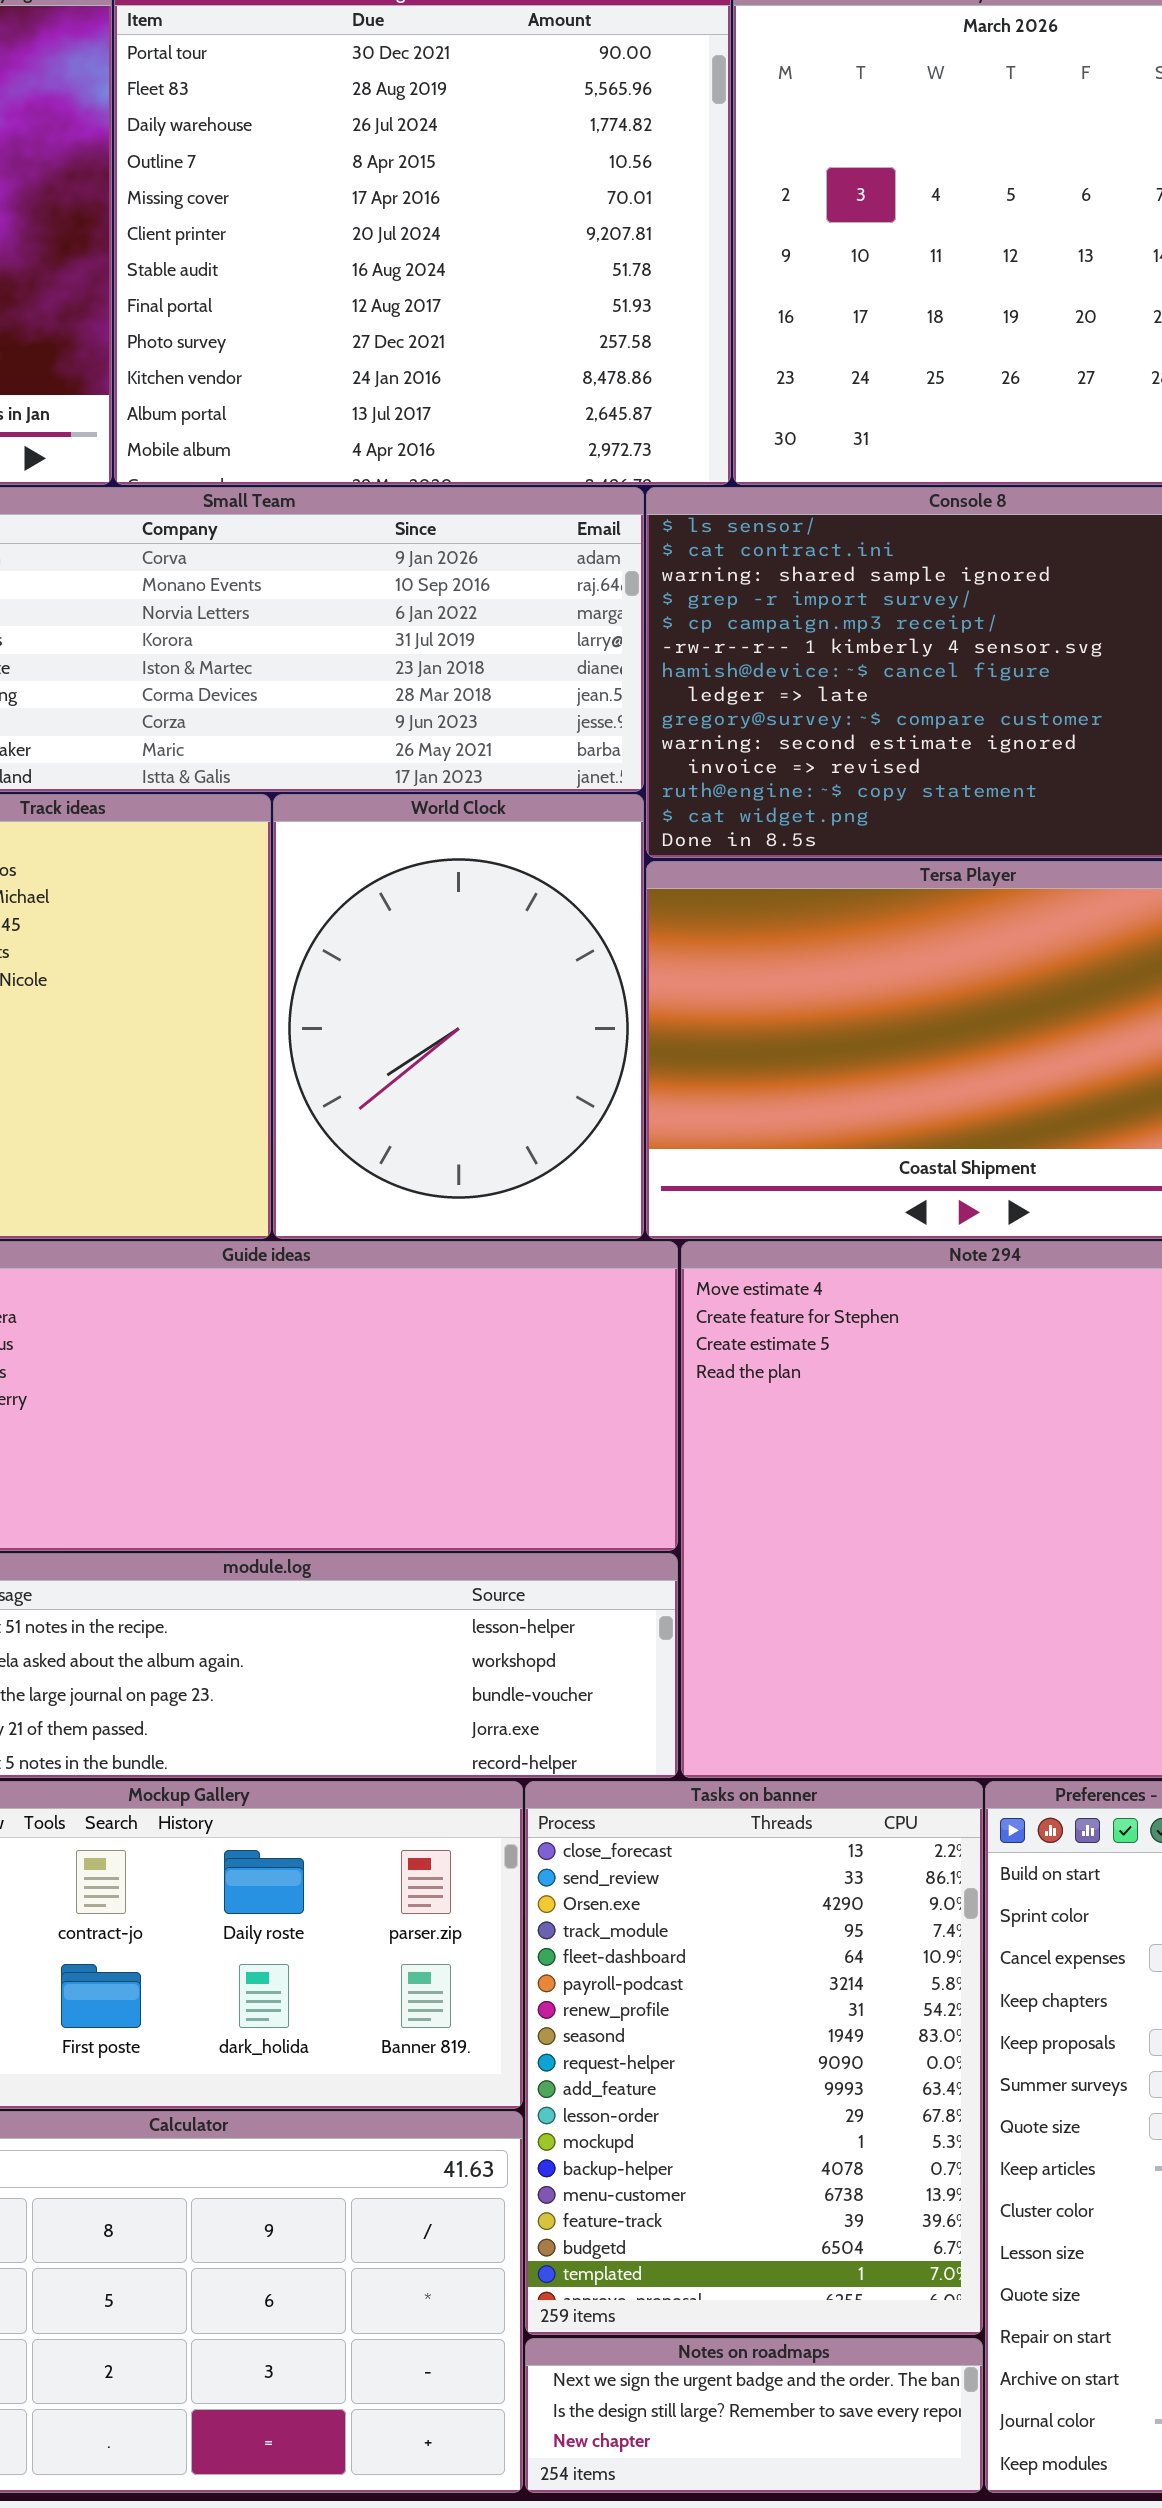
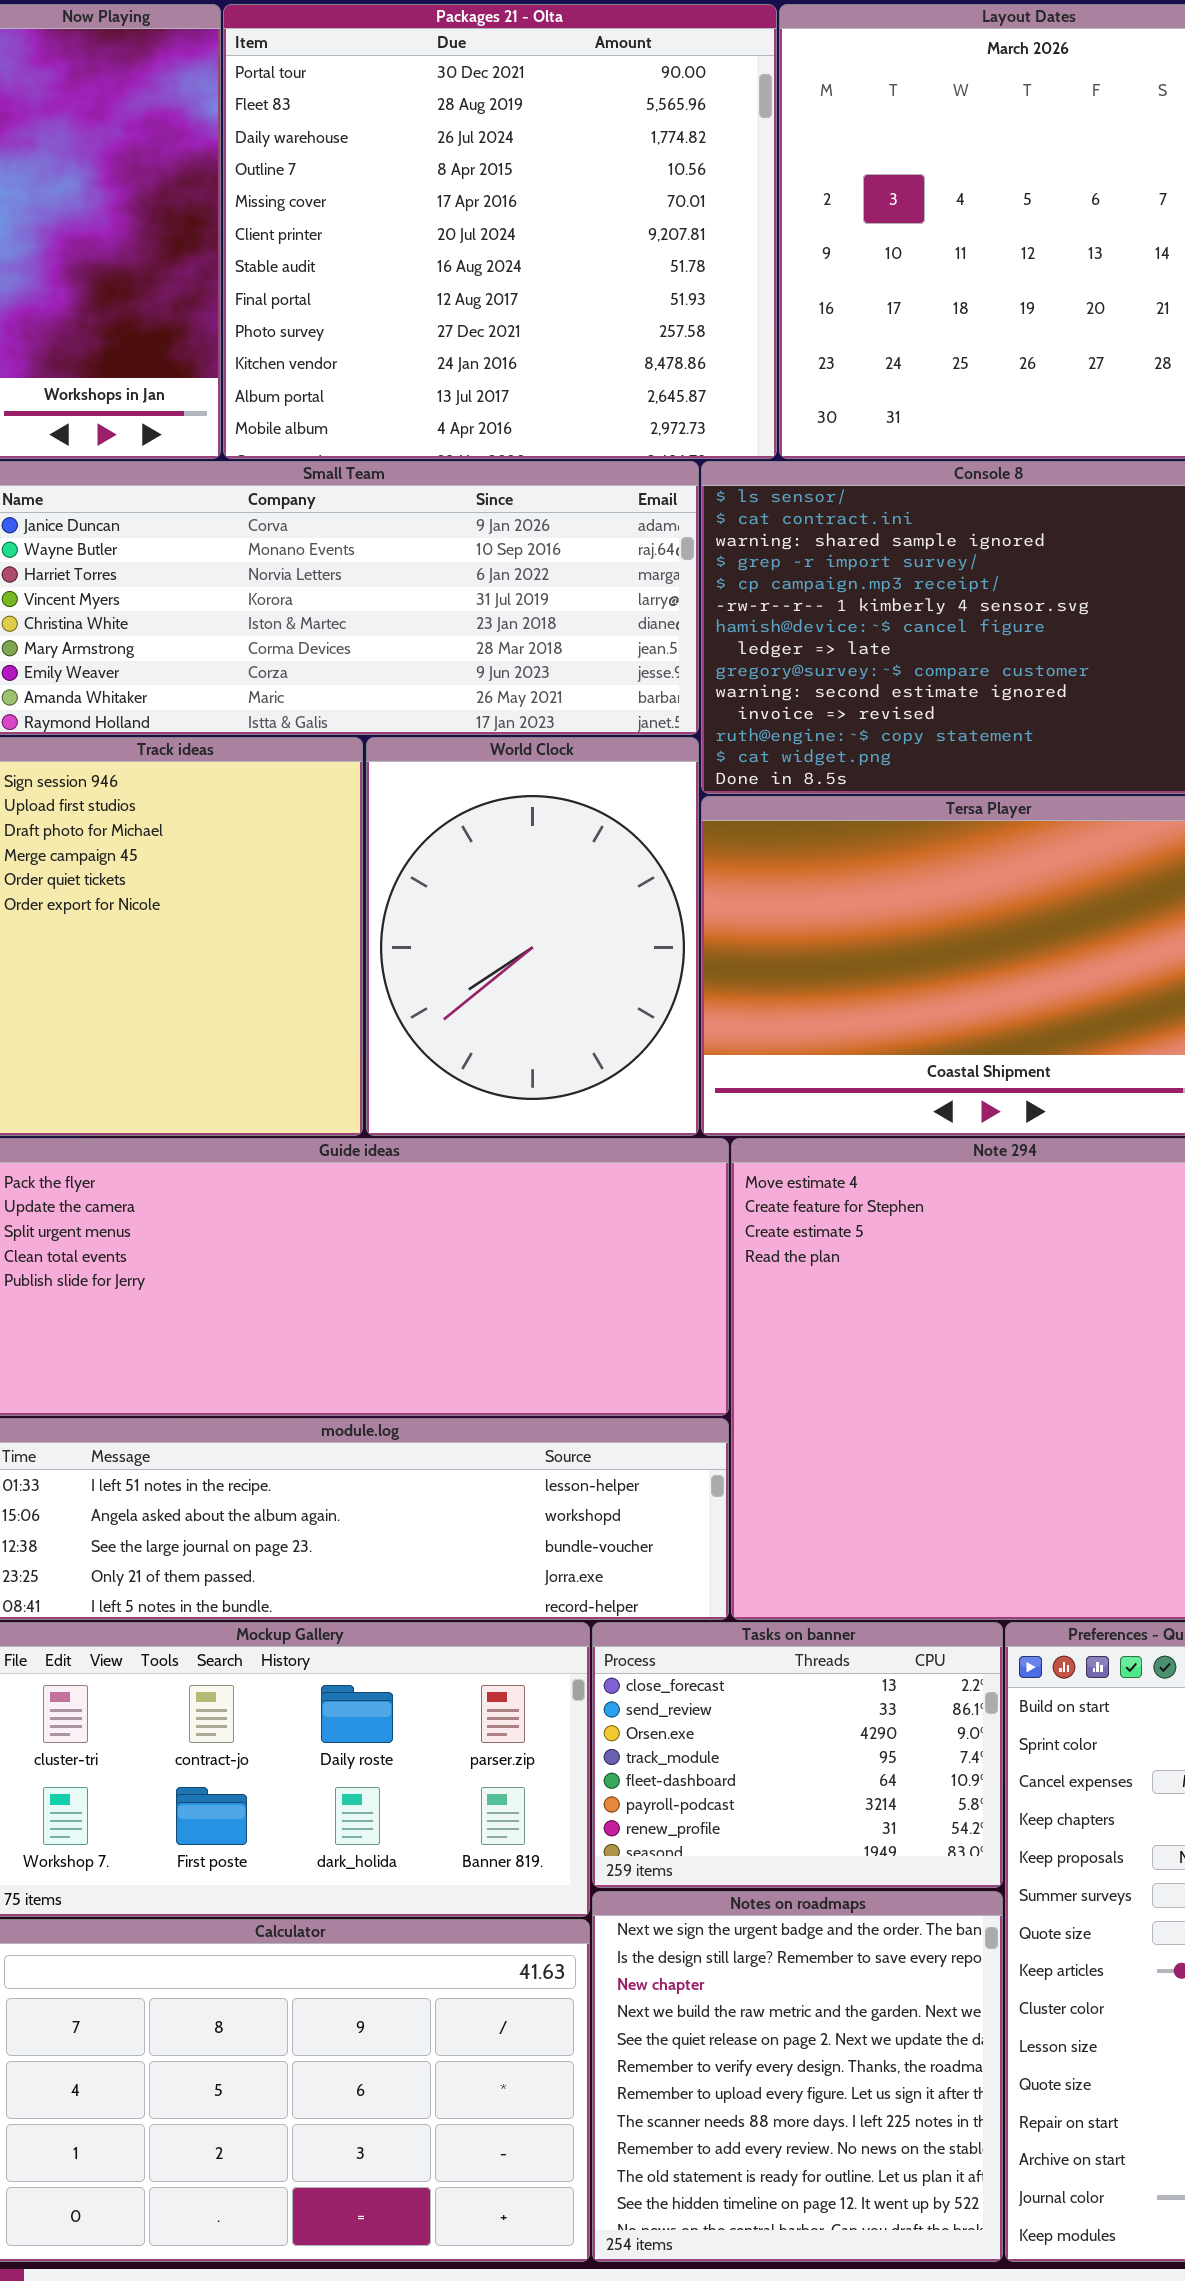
Tasks on banner: [525,1781,983,2335] -> [592,1622,1003,1888], resized
Notes on roadmaps: [525,2338,983,2493] -> [592,1891,1003,2262], resized

